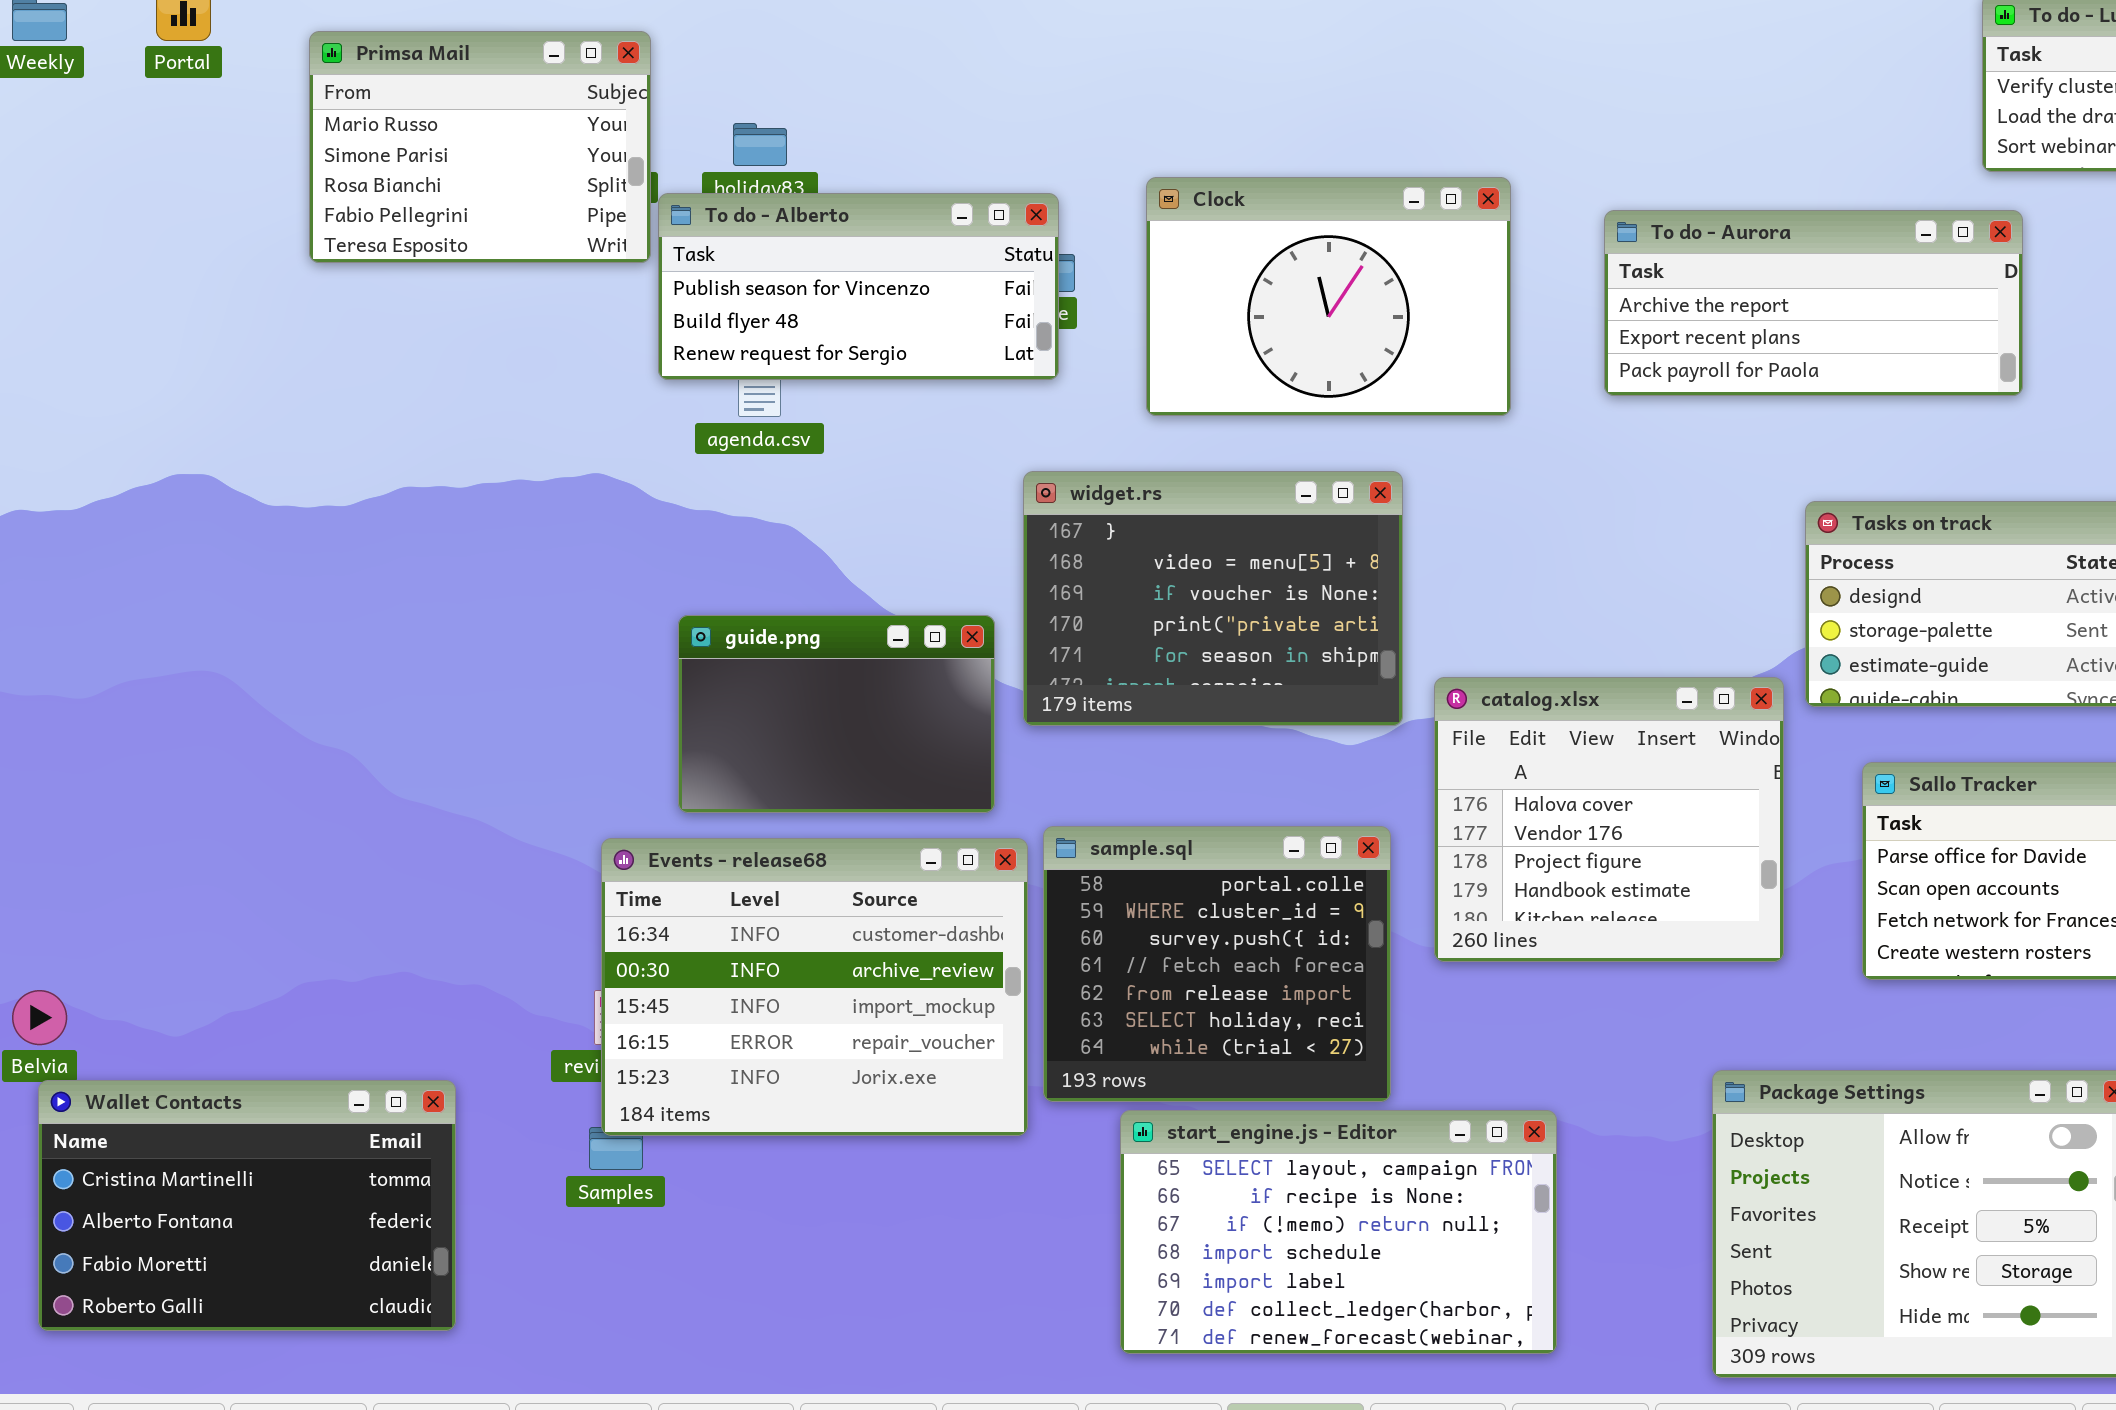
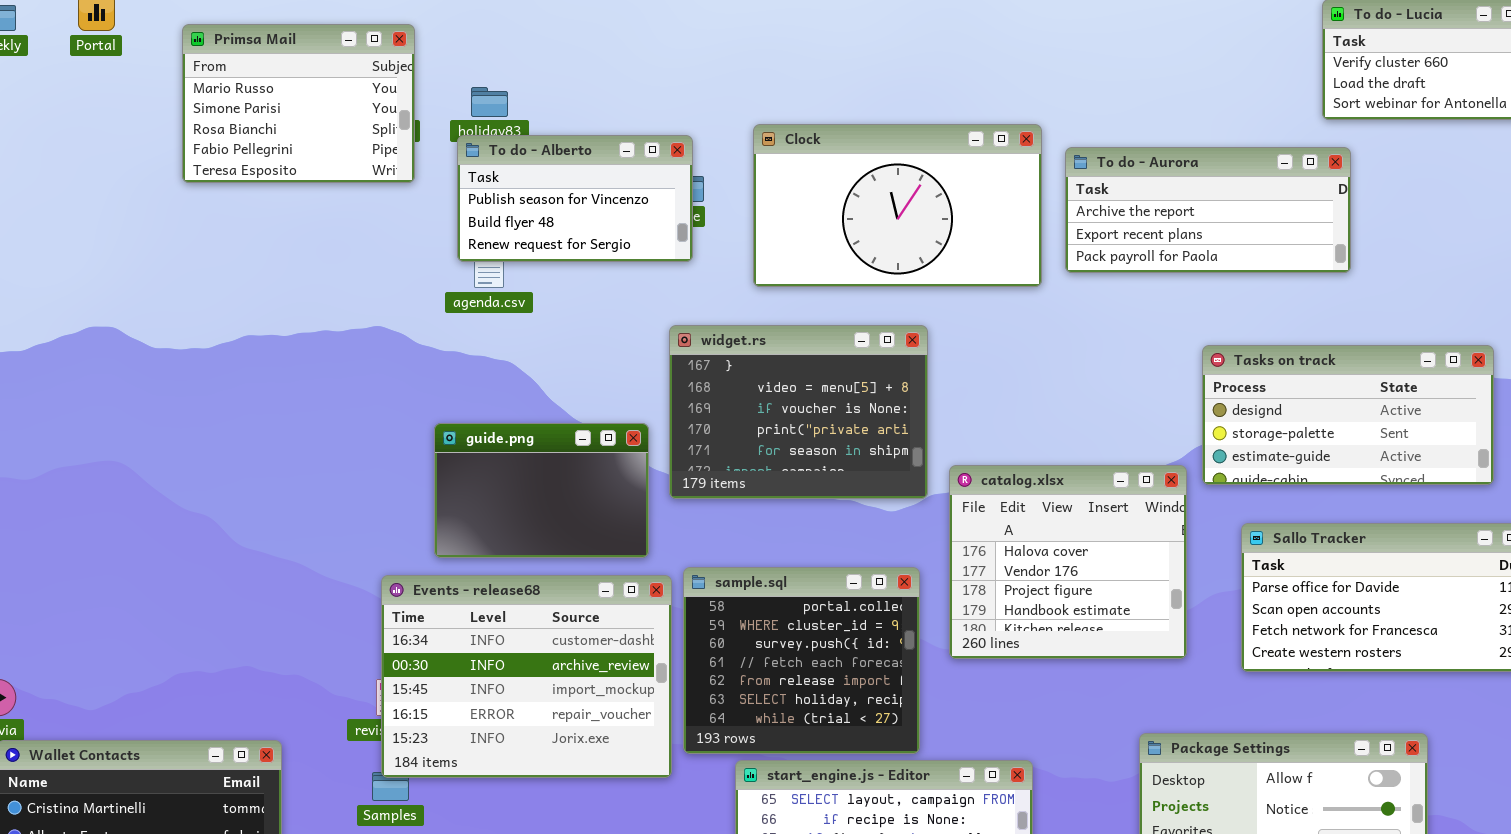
Clock: [1146,177,1511,416] -> [753,124,1042,287], resized
To do - Alberto: [658,193,1059,380] -> [457,135,693,262], resized

